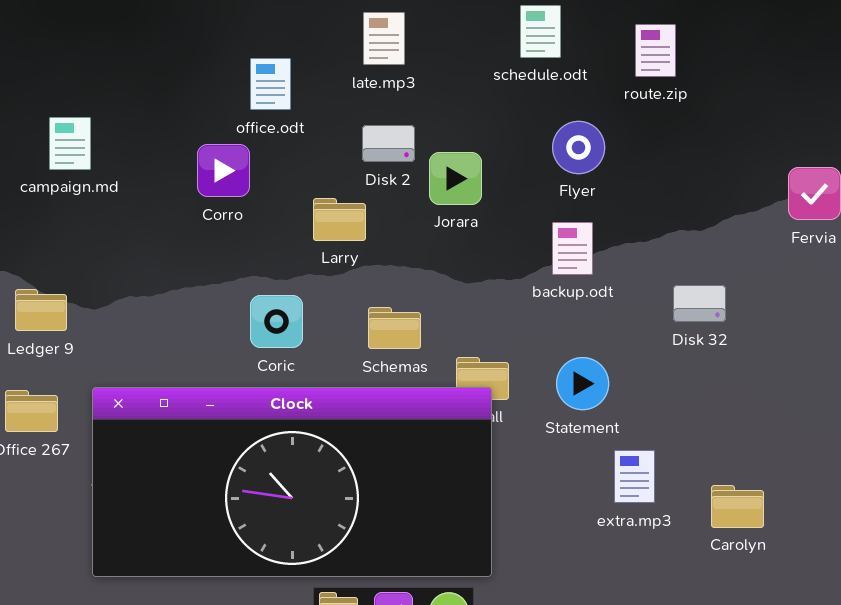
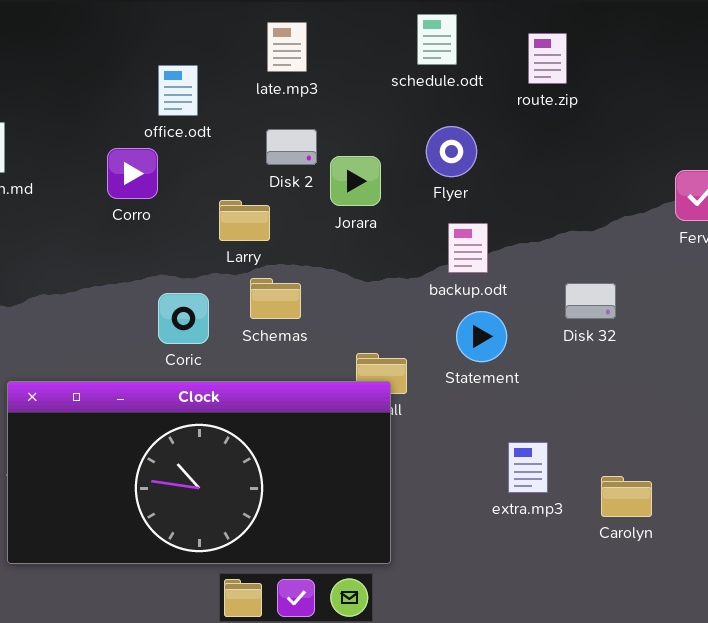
Flyer: [552,121,605,174] -> [426,126,477,177], moved
Schemas: [368,307,421,349] -> [250,278,301,319], moved
Statement: [556,357,609,410] -> [456,311,507,362], moved

